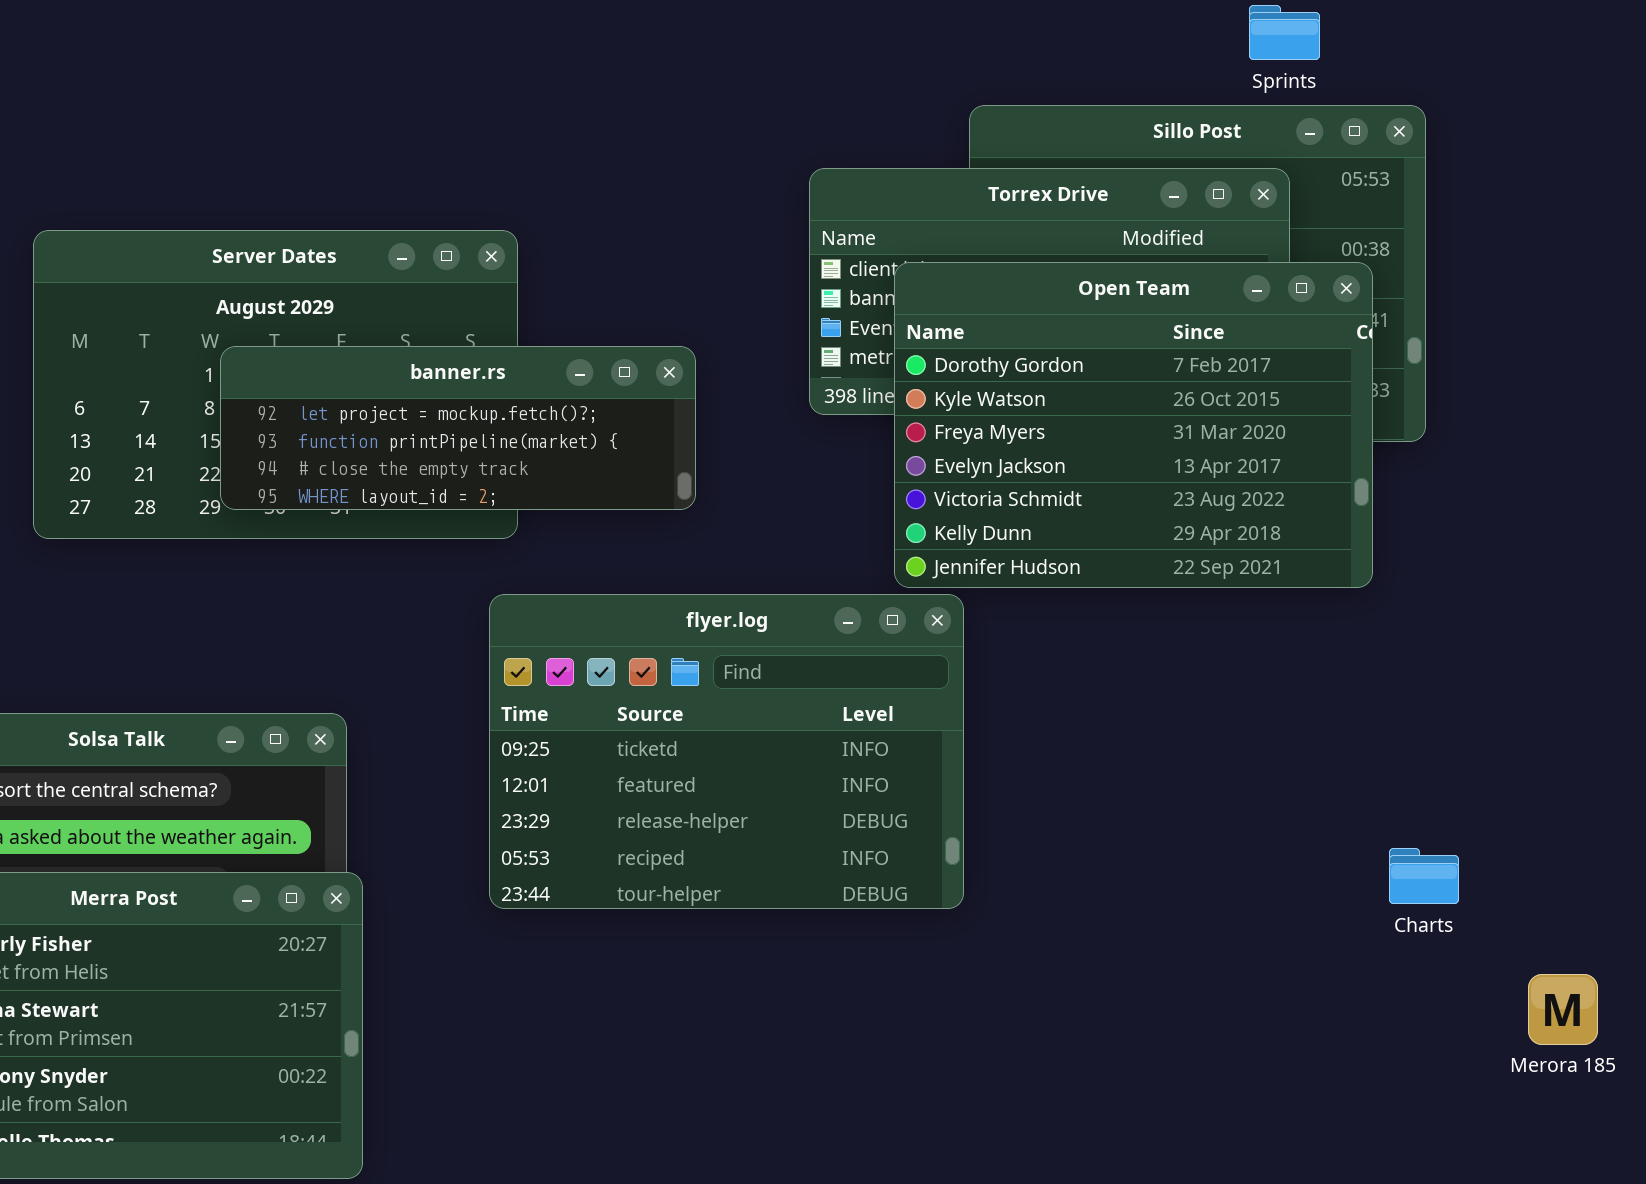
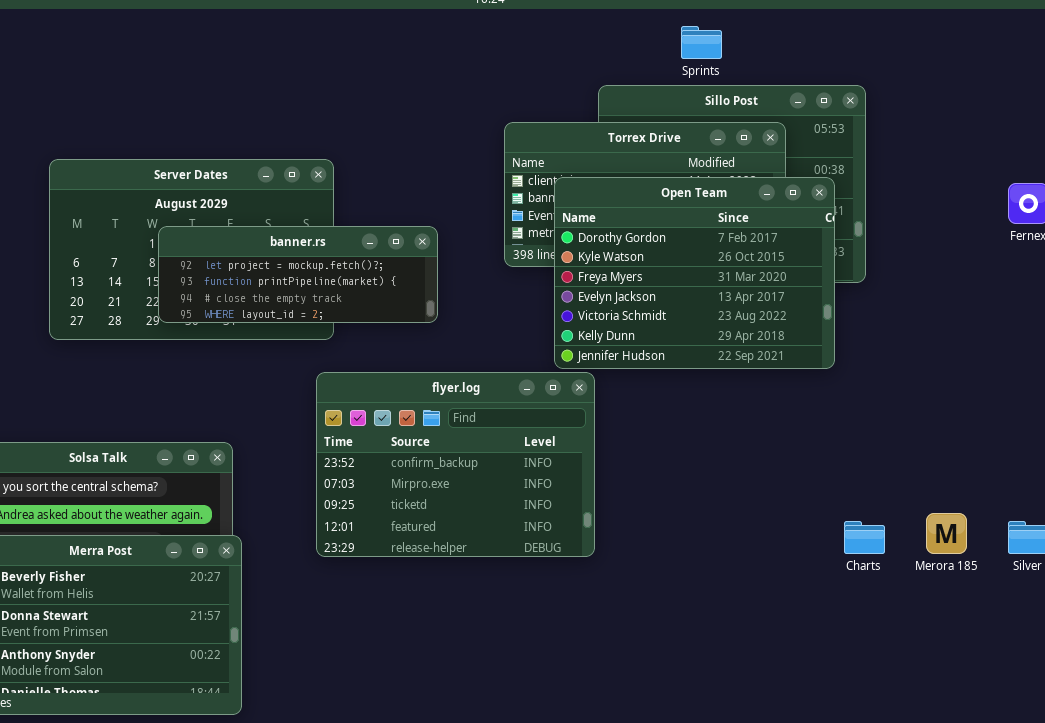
Sprints: [1249,5,1320,60] -> [681,26,722,59], moved
flyer.log: [489,594,964,909] -> [316,372,595,557], scrolled up 2 rows
Merora 185: [1528,974,1598,1045] -> [926,513,967,554], moved

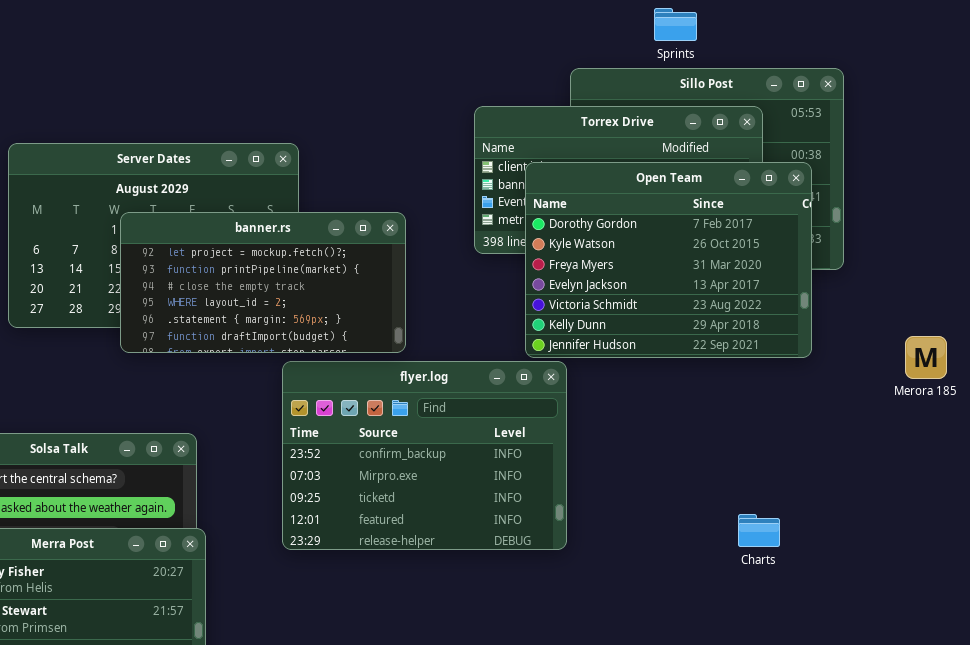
banner.rs: [158,226,438,323] -> [120,212,406,353], resized
Merora 185: [926,513,967,554] -> [905,336,947,379], moved
Charts: [844,521,885,554] -> [738,514,780,547], moved

